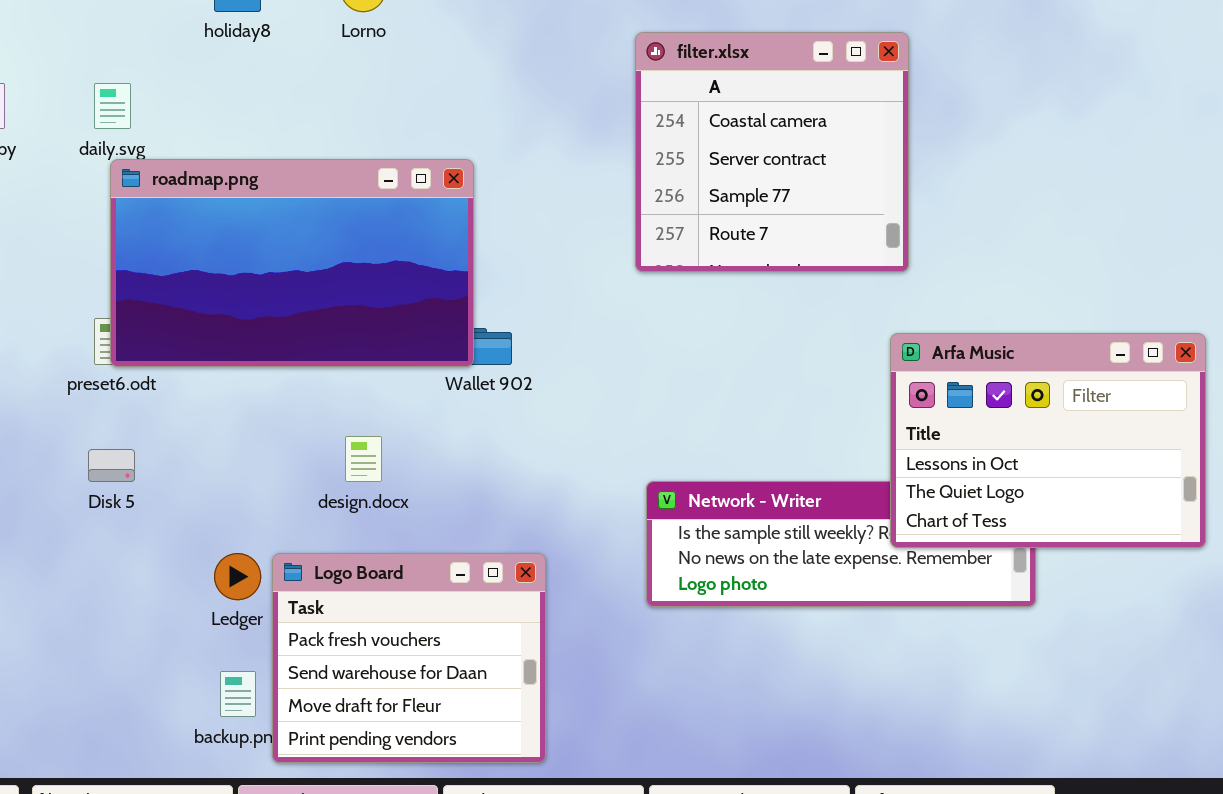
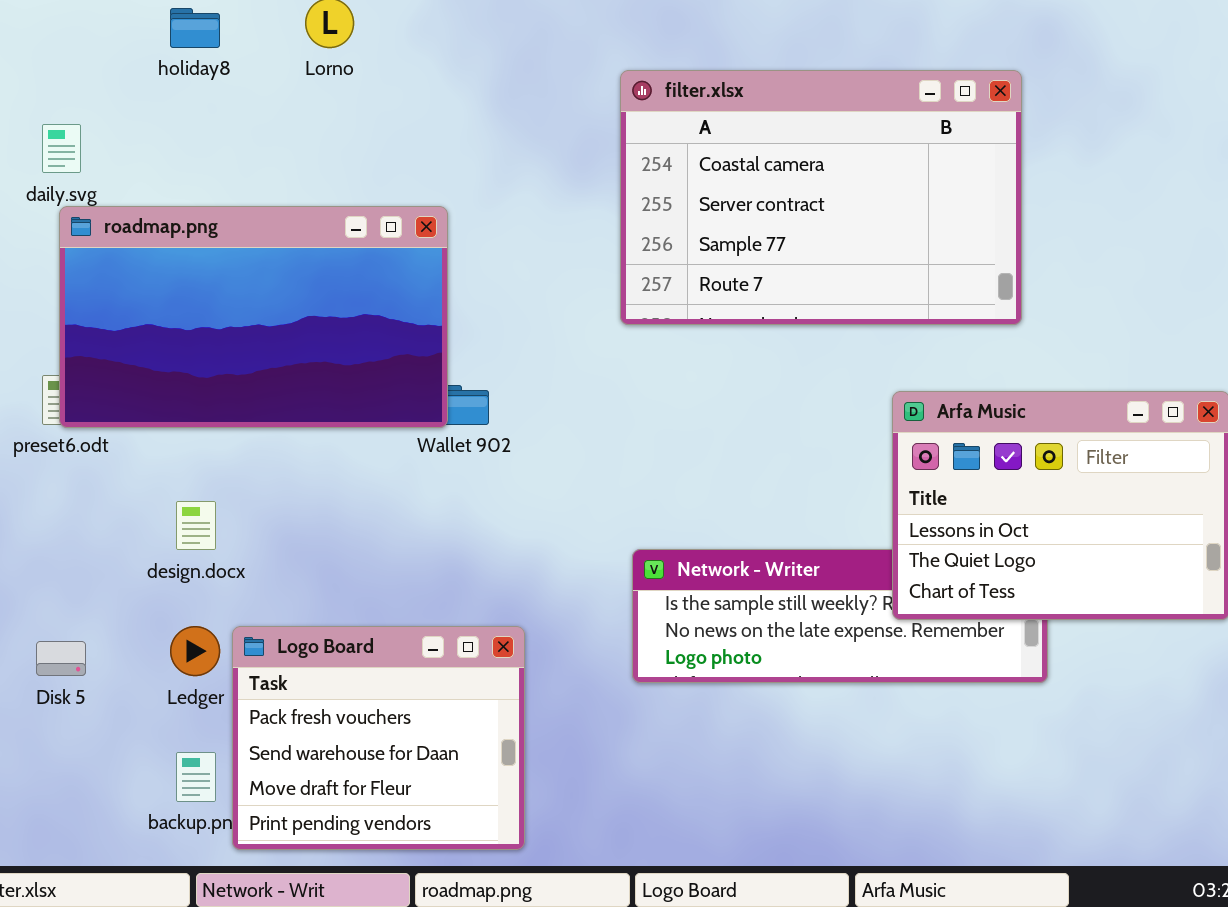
filter.xlsx: [635,32,909,272] -> [620,70,1022,325], resized
design.docx: [345,436,382,482] -> [176,501,216,550], moved
Disk 5: [88,449,135,482] -> [36,641,86,676], moved

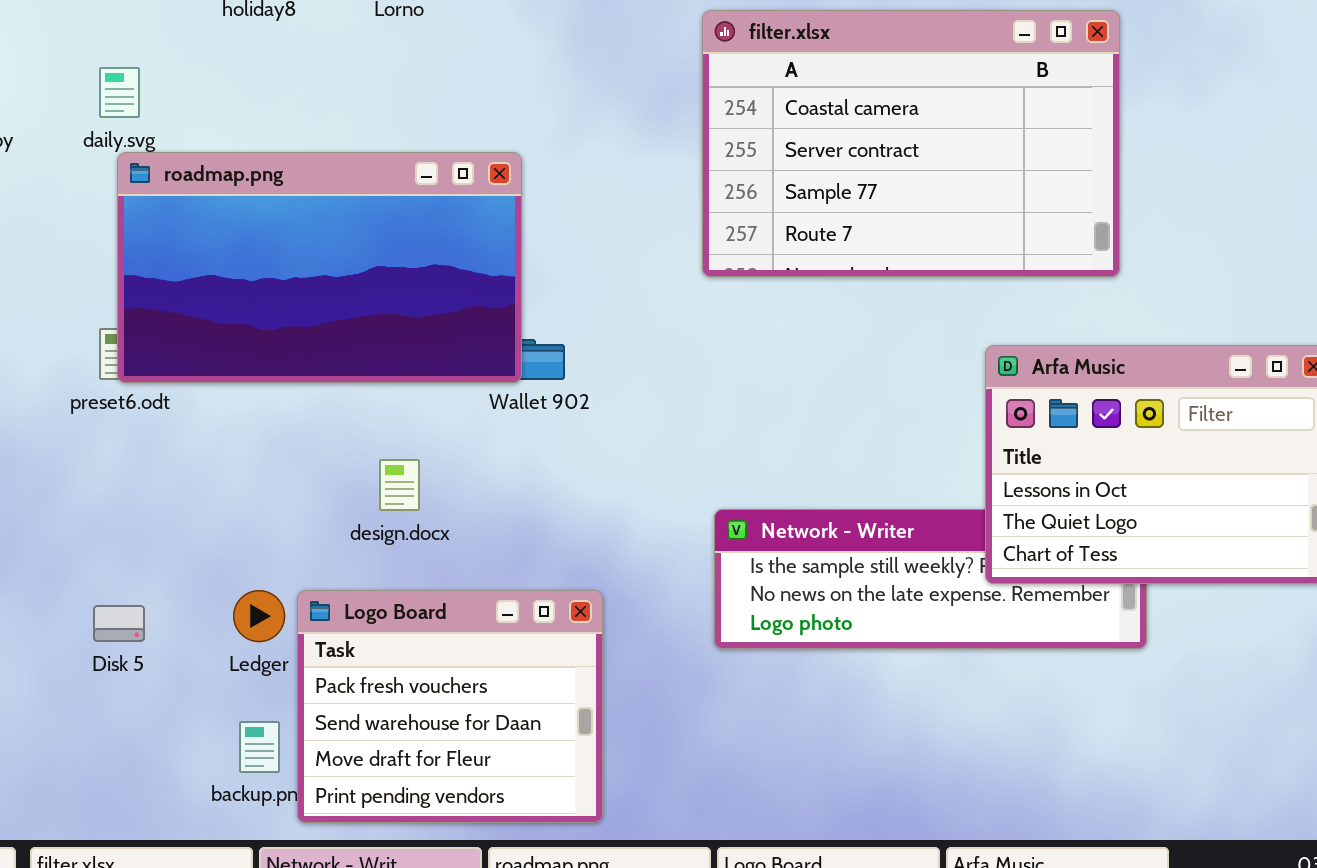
design.docx: [176,501,216,550] -> [379,459,420,511], moved

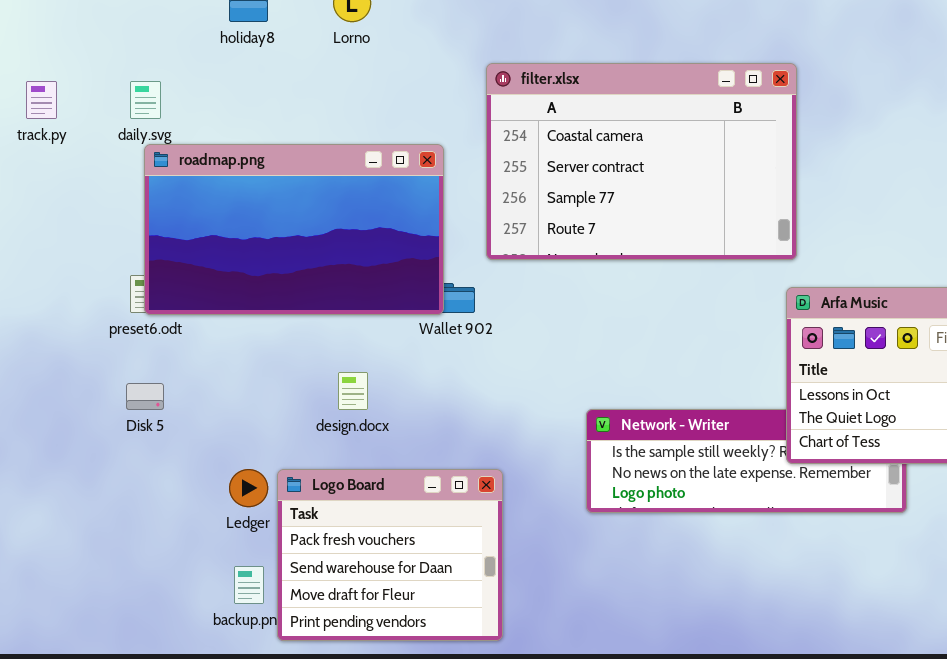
filter.xlsx: [702,10,1120,277] -> [486,63,797,260], moved
Disk 5: [93,605,145,642] -> [126,383,164,410], moved

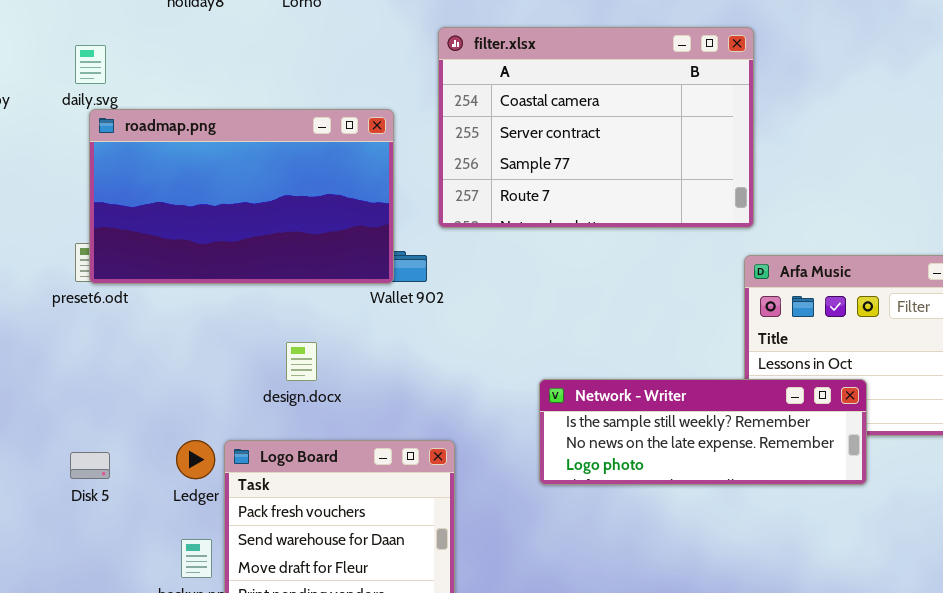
Disk 5: [126,383,164,410] -> [70,452,110,479], moved
Network - Writer: [586,409,907,513] -> [539,379,867,485], raised

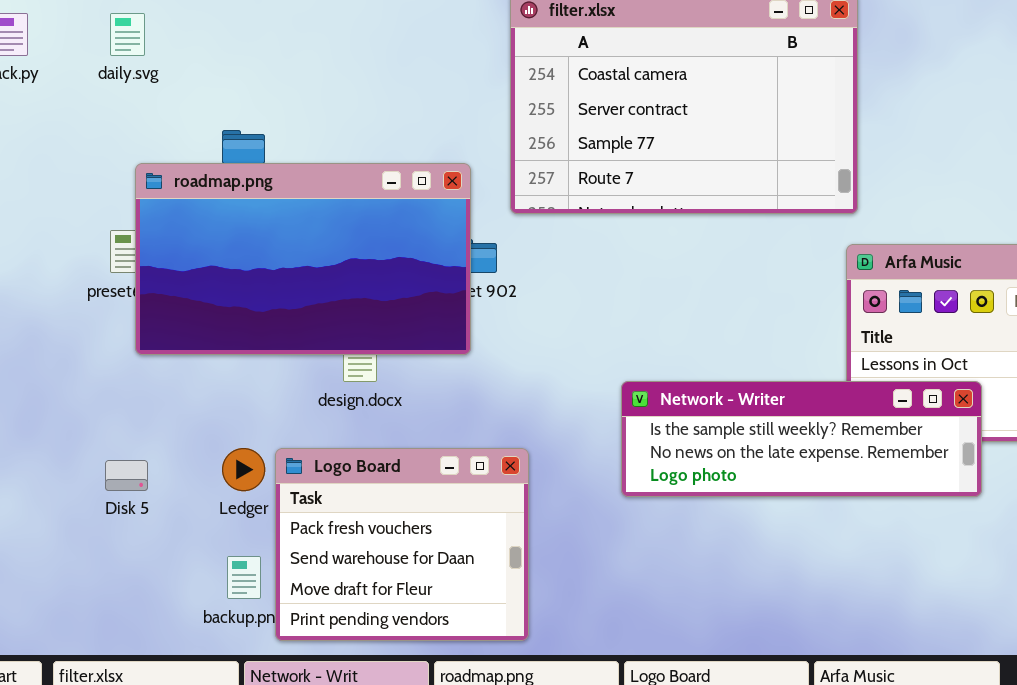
roadmap.png: [89,109,394,284] -> [135,163,471,355], moved

